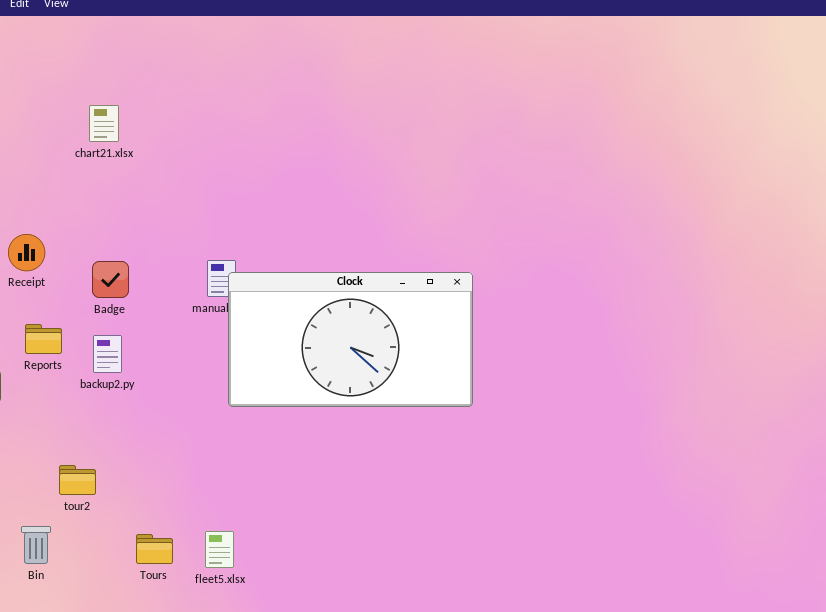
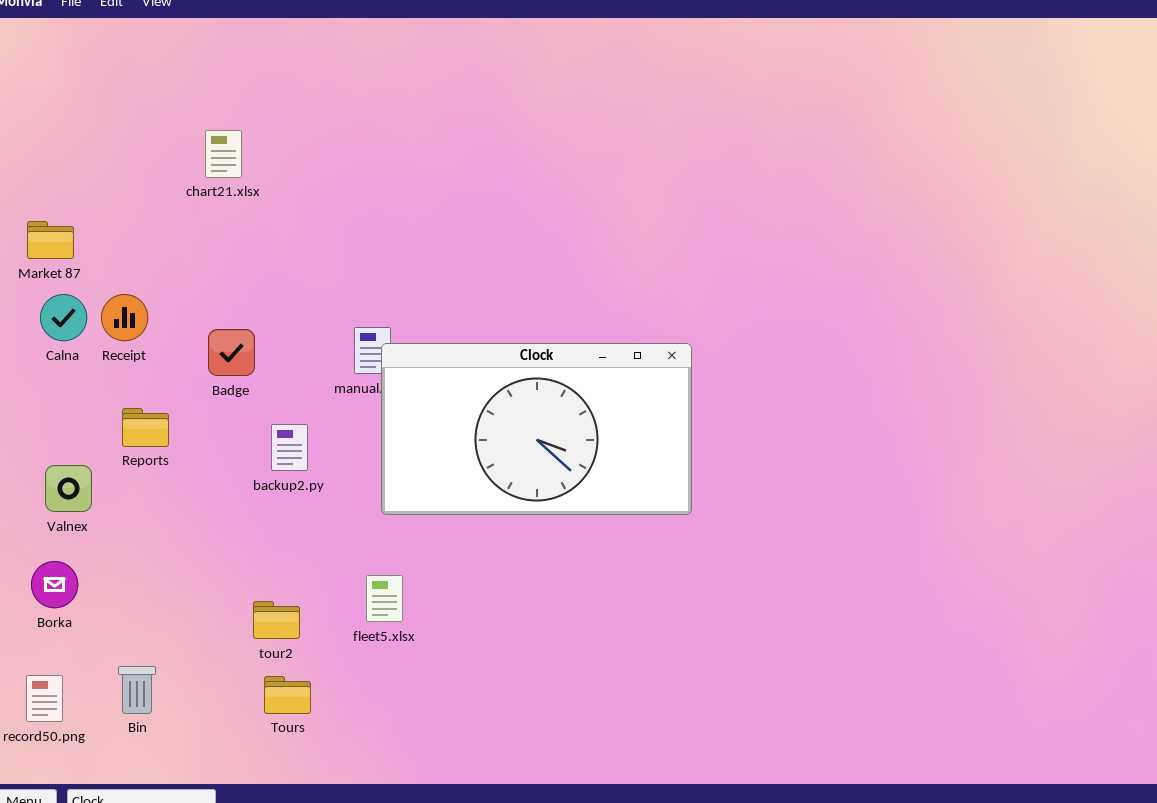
backup2.py: [93,335,122,373] -> [271,424,308,471], moved
tour2: [59,465,96,495] -> [253,601,300,639], moved
fleet5.xlsx: [205,531,234,568] -> [366,575,403,622], moved

